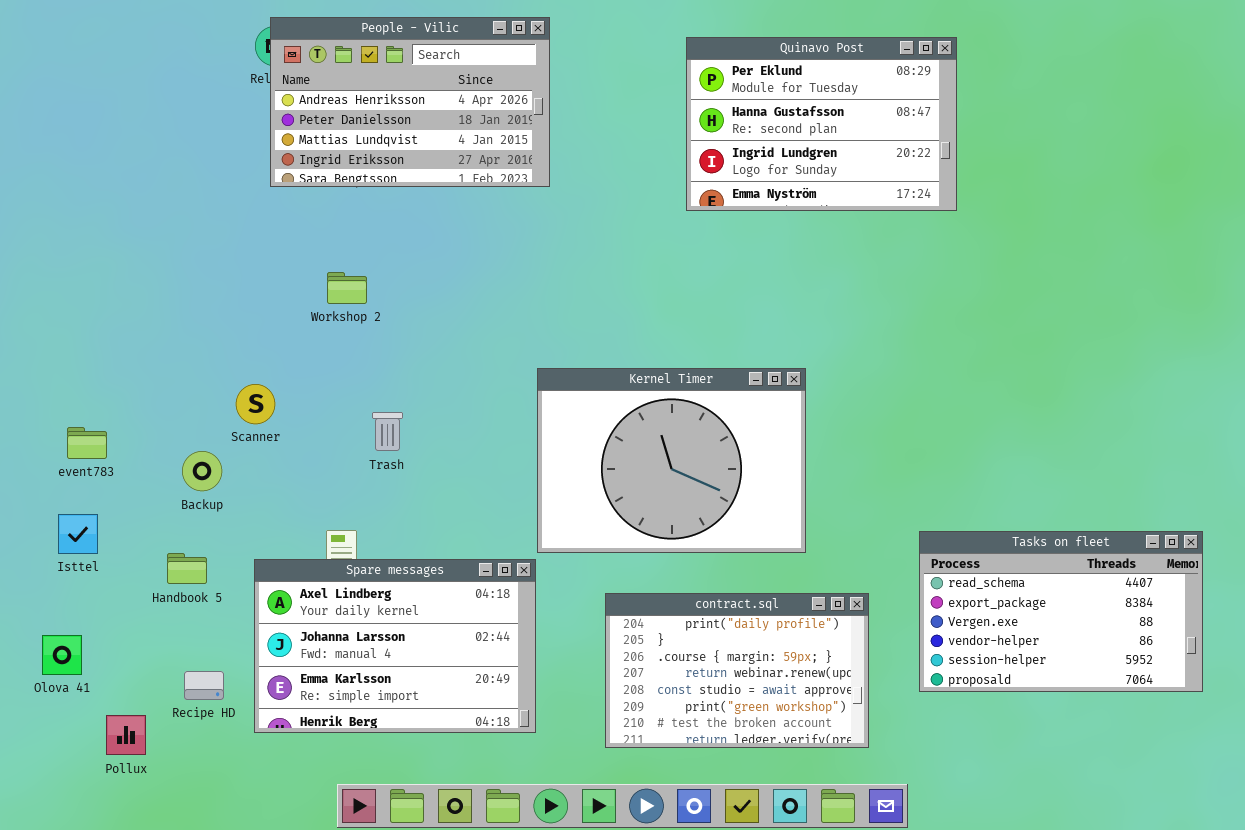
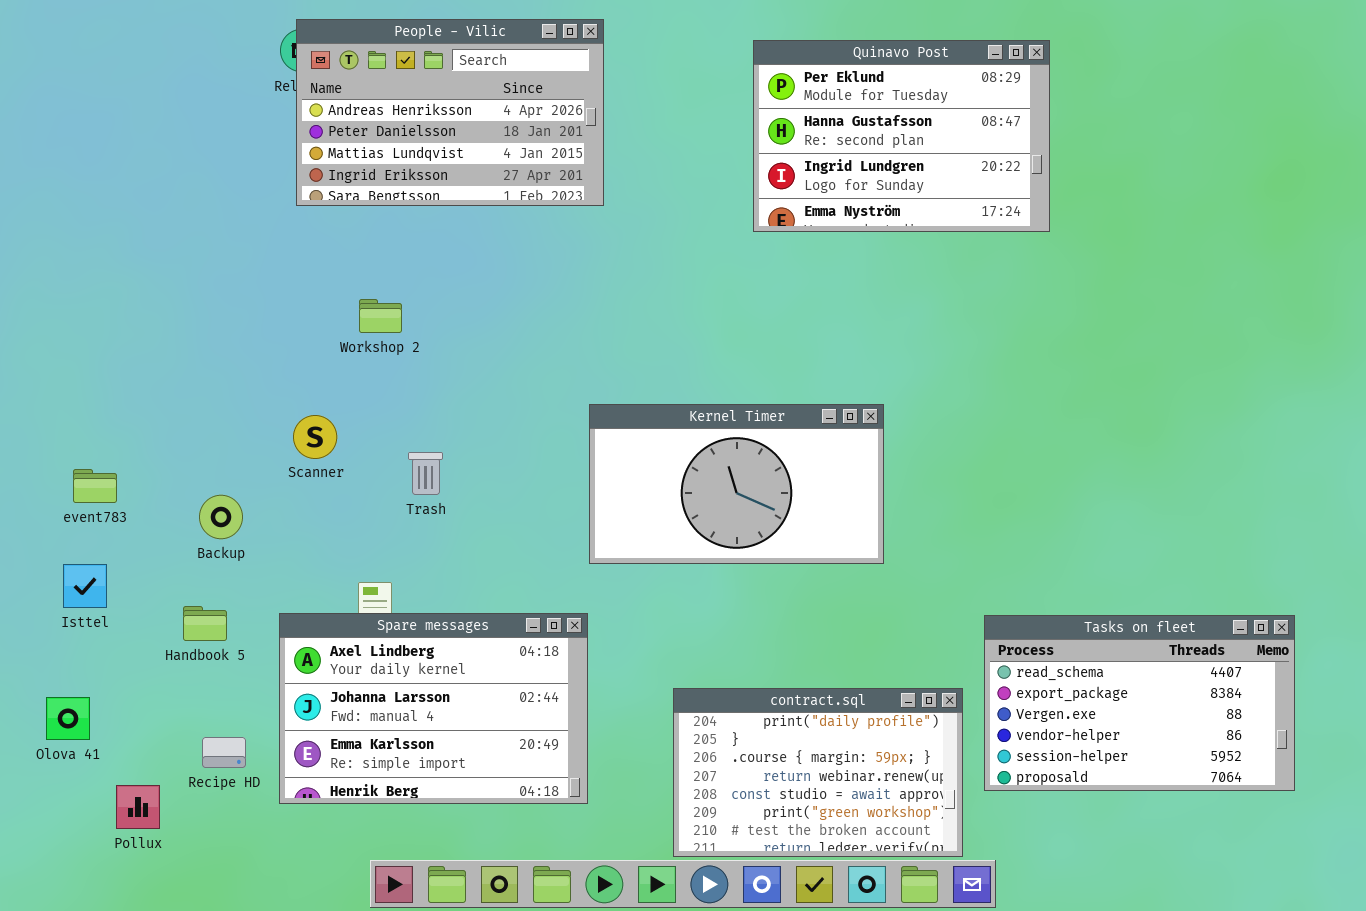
Kernel Timer: [537,368,806,553] -> [589,404,884,564], resized
Scanner: [236,384,275,424] -> [293,415,337,459], moved
Tasks on fleet: [919,531,1203,692] -> [984,615,1295,791], moved
contract.sql: [605,593,869,748] -> [673,688,963,857], moved

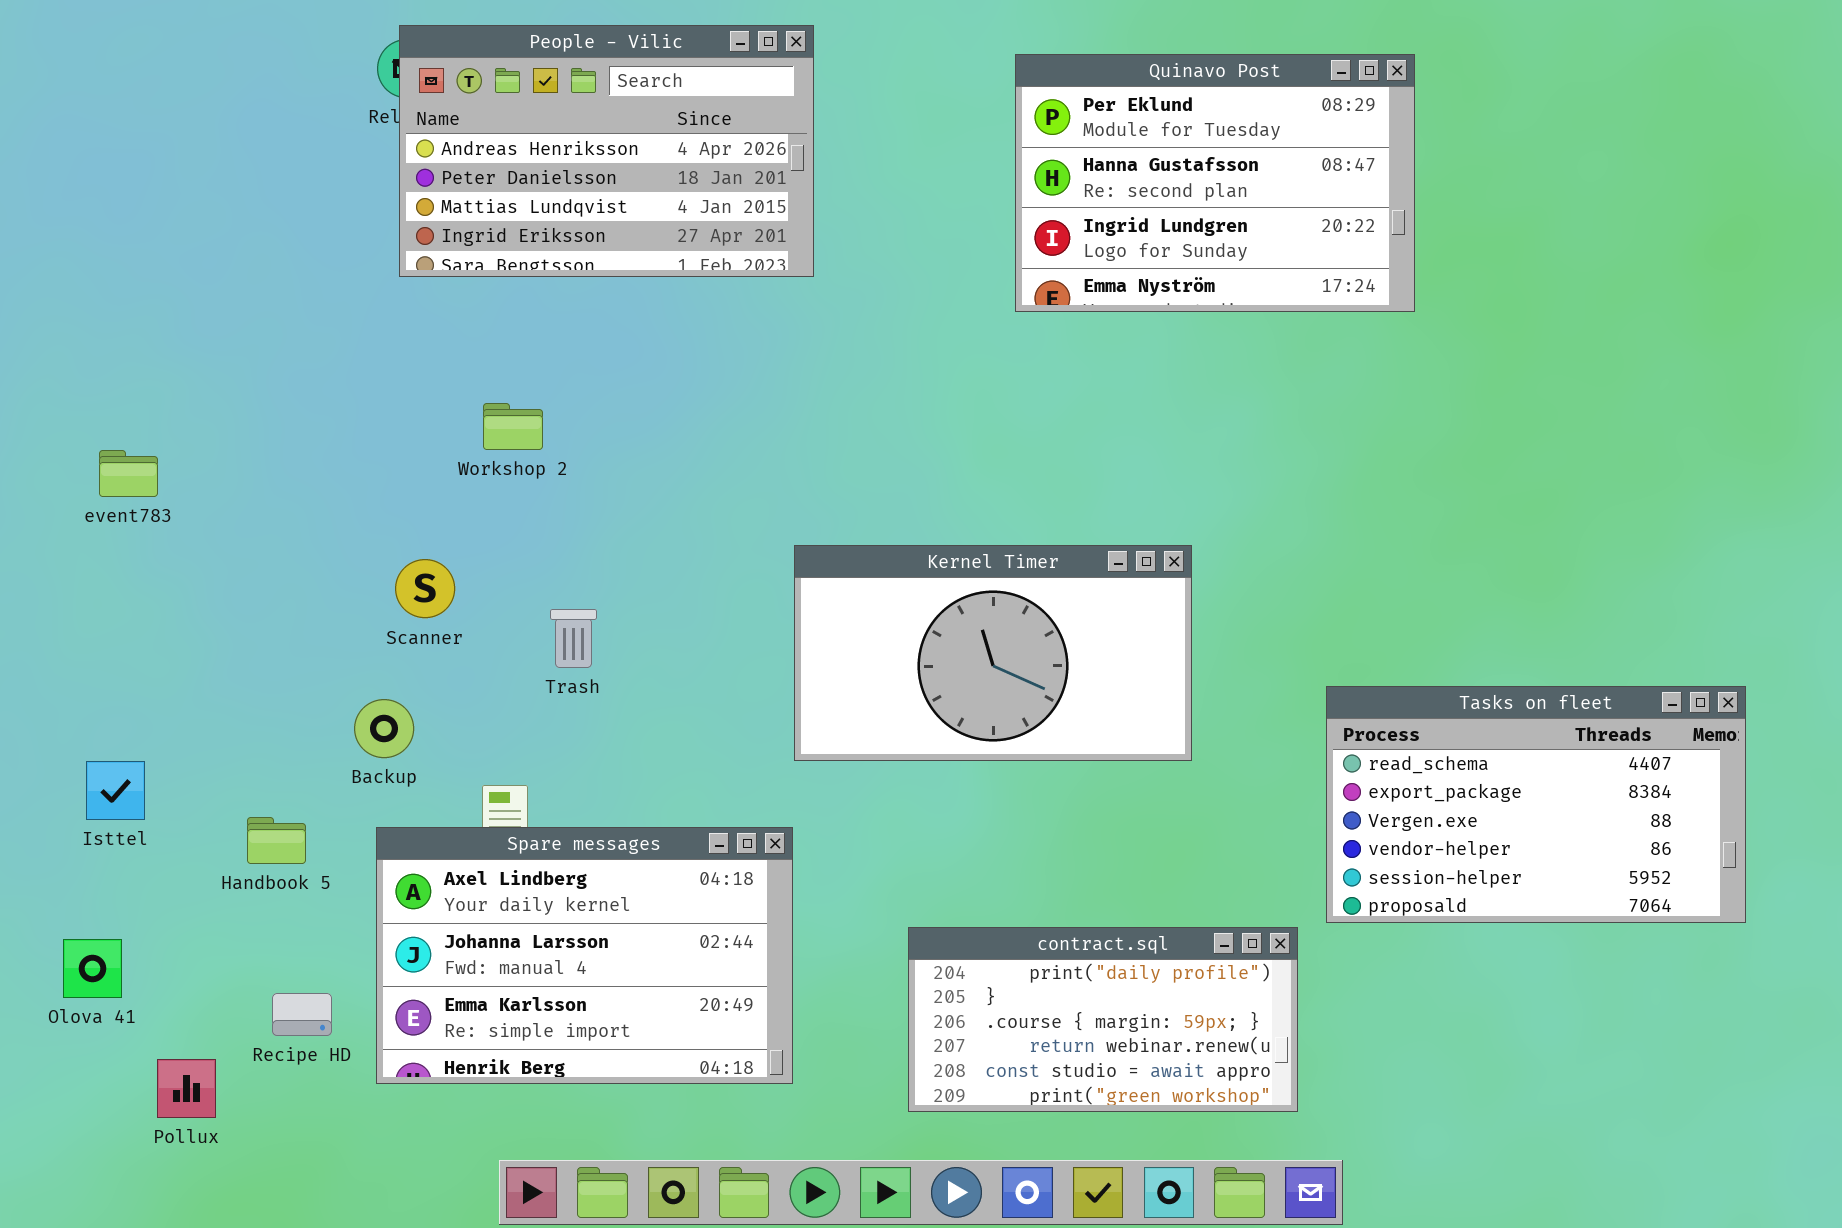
event783: [73,469,117,503] -> [99,450,158,497], moved
Backup: [199,495,243,539] -> [354,699,414,758], moved
Tasks on fleet: [984,615,1295,791] -> [1326,686,1746,923], moved
contract.sql: [673,688,963,857] -> [908,927,1298,1112], resized

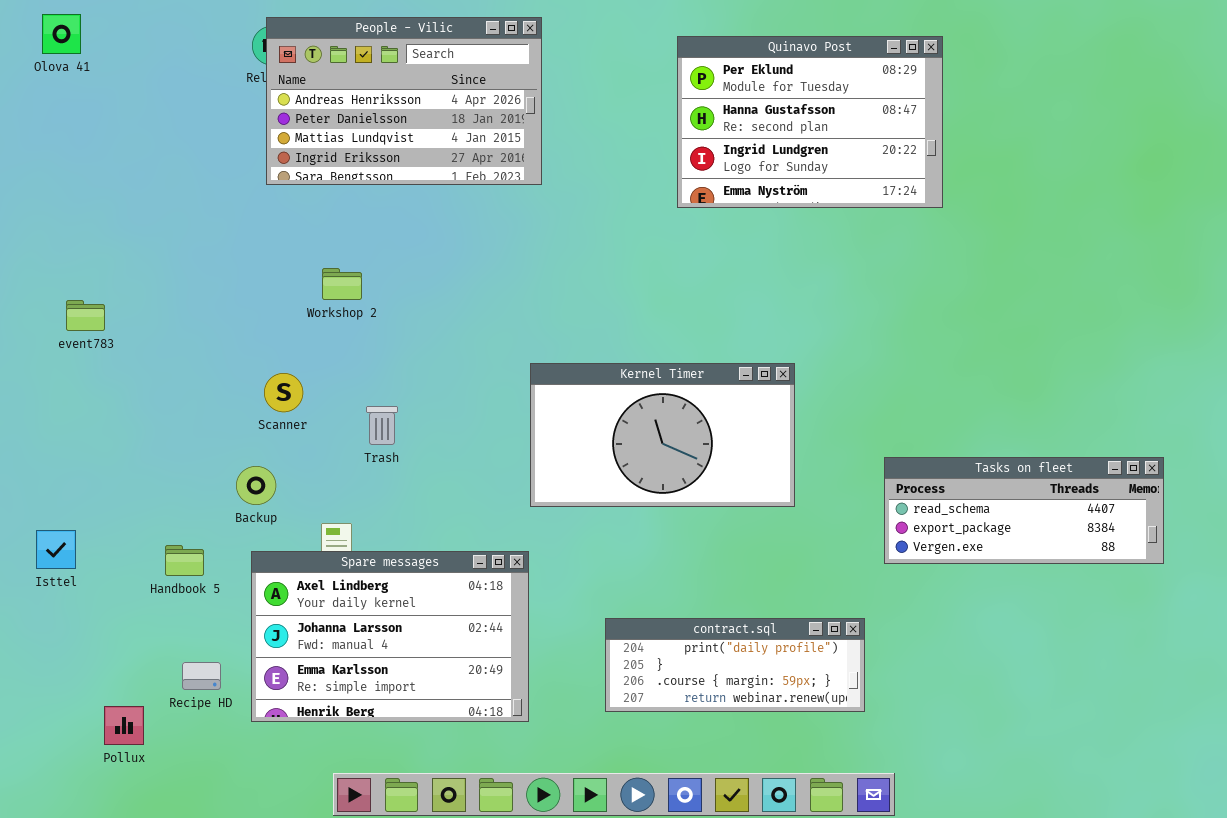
Tasks on fleet: [1326,686,1746,923] -> [884,457,1164,564], resized
Isttel: [86,761,145,820] -> [36,530,76,569], moved
contract.sql: [908,927,1298,1112] -> [605,618,865,712], resized
Olova 41: [63,939,122,998] -> [42,14,81,54], moved

